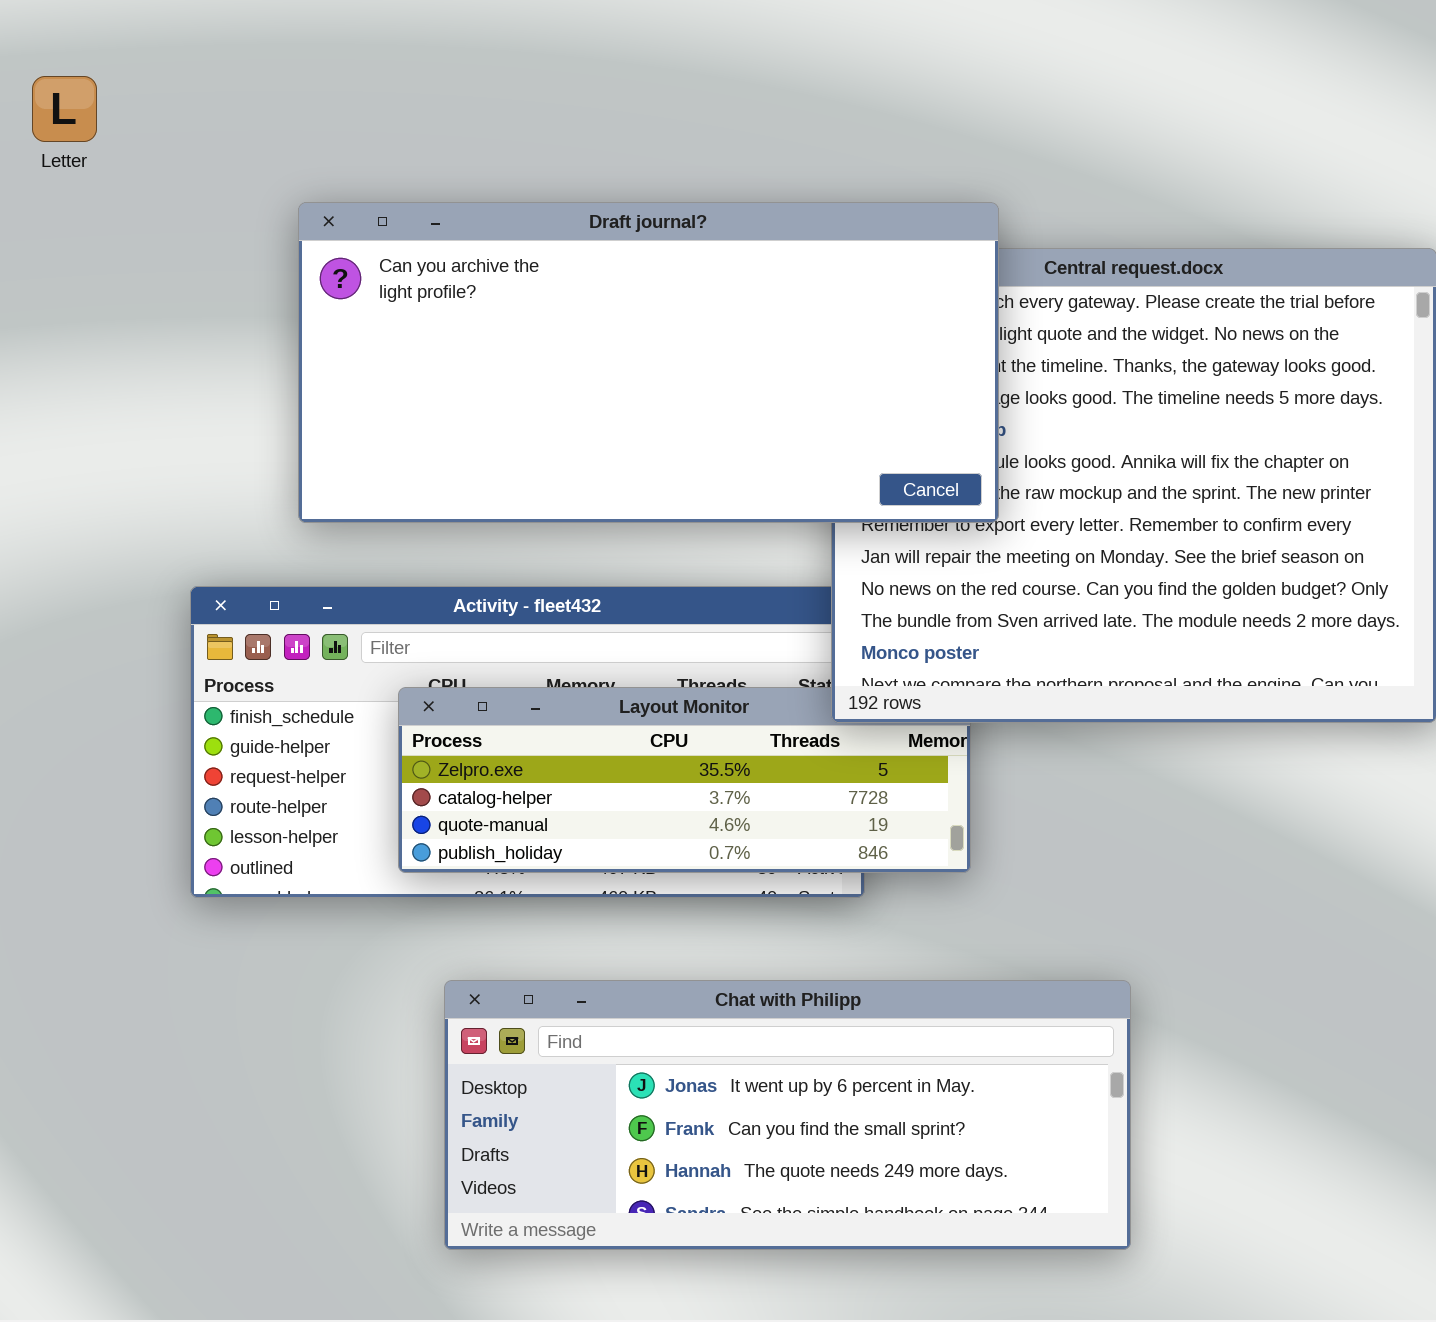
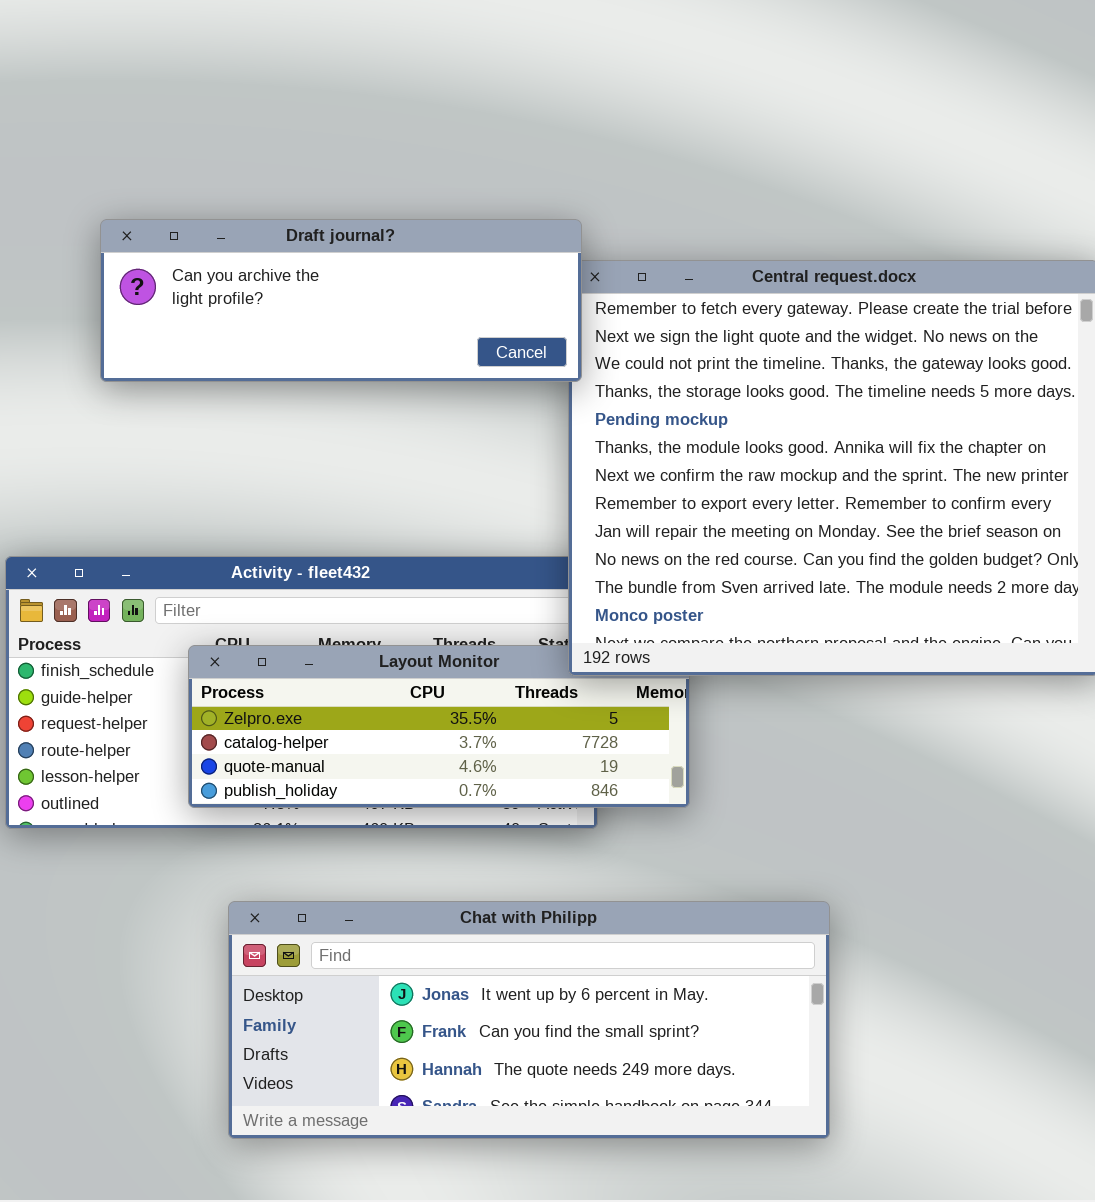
Draft journal?: [298,202,999,523] -> [100,219,582,382], resized

